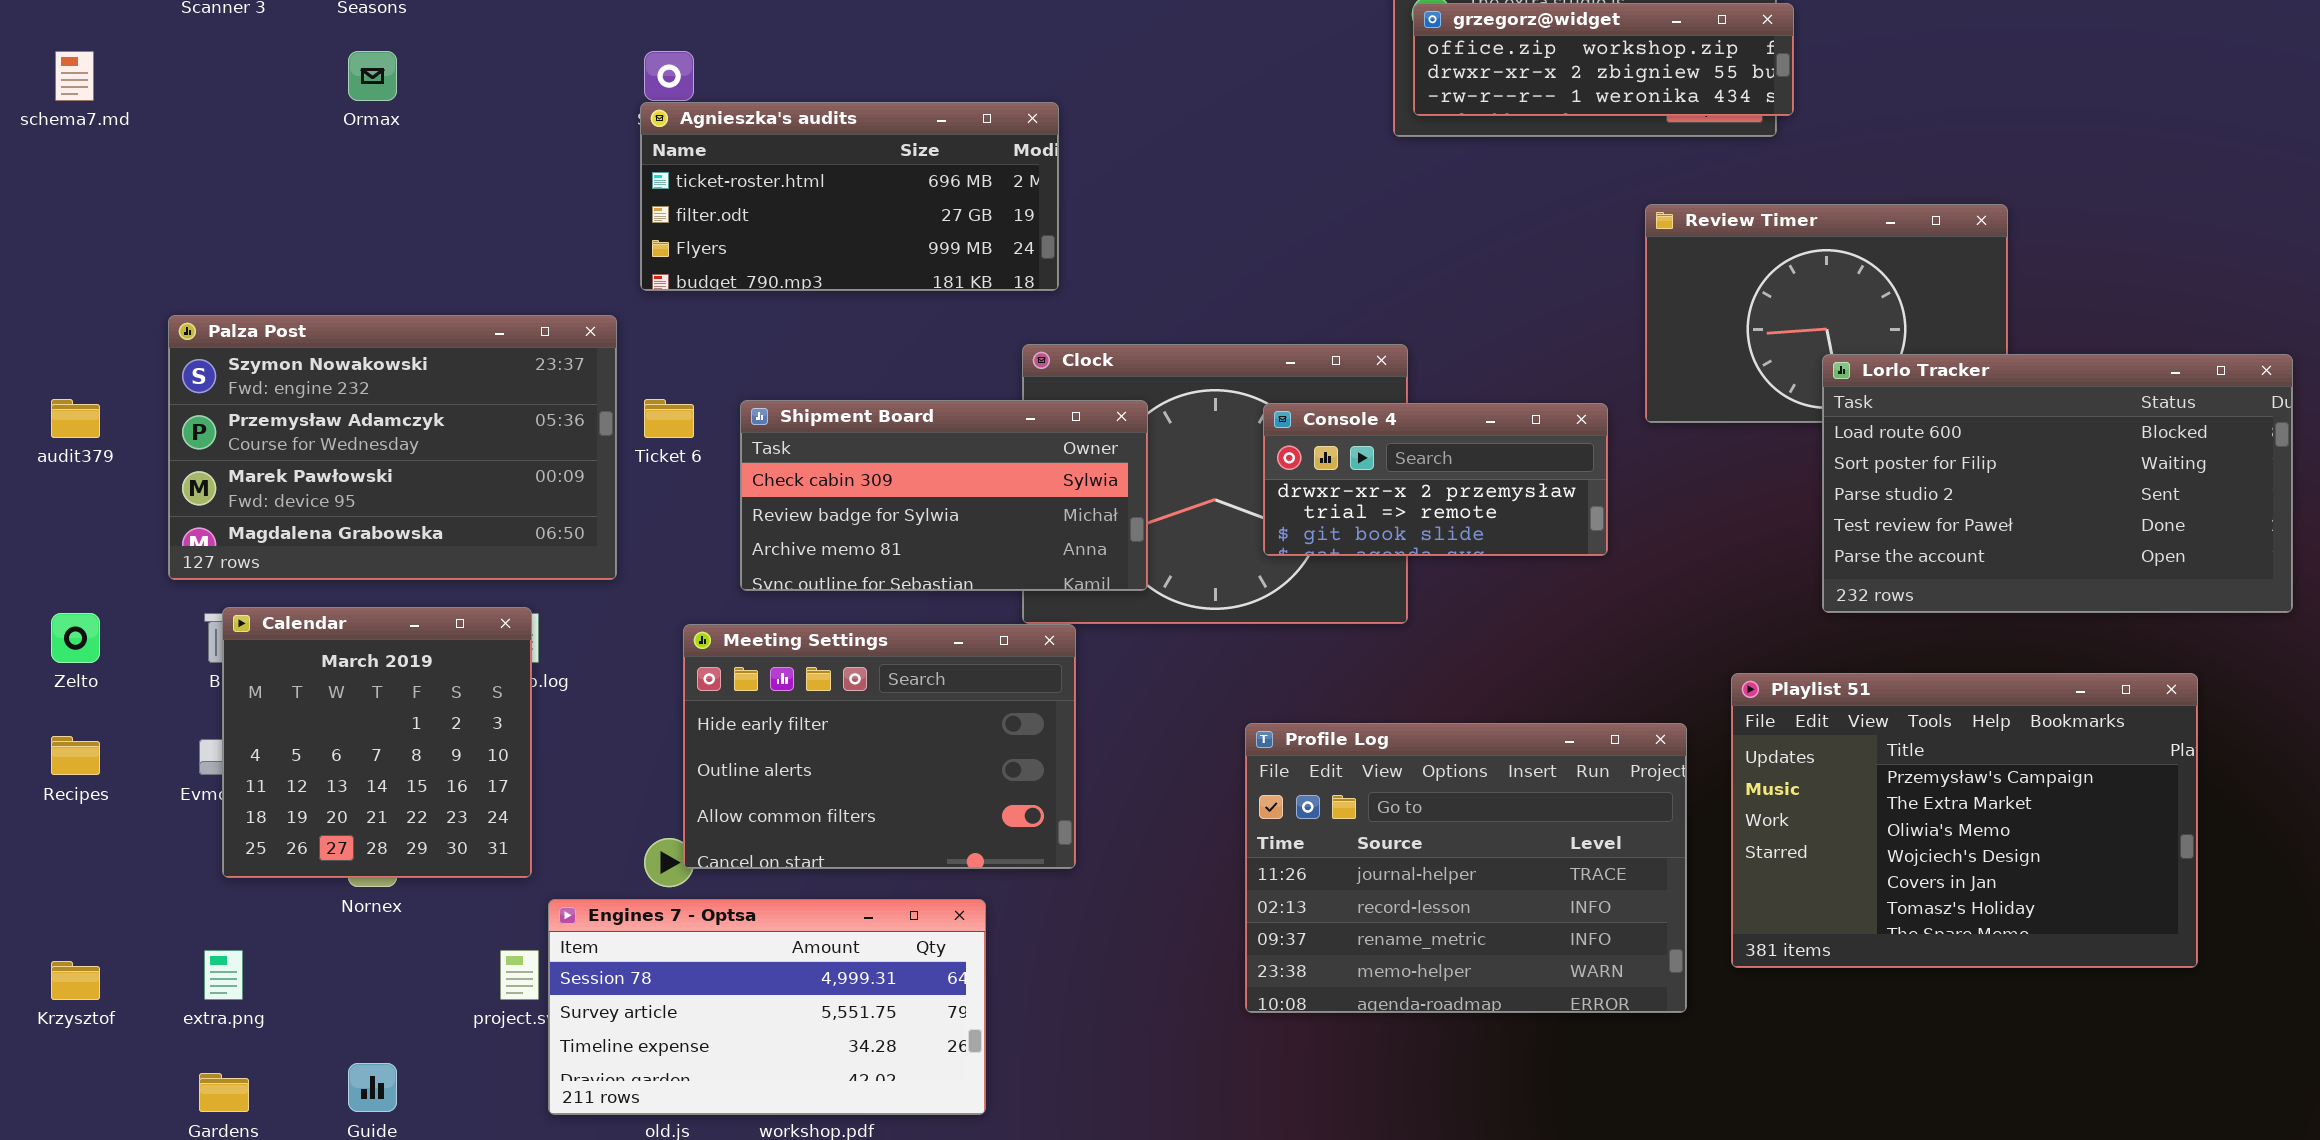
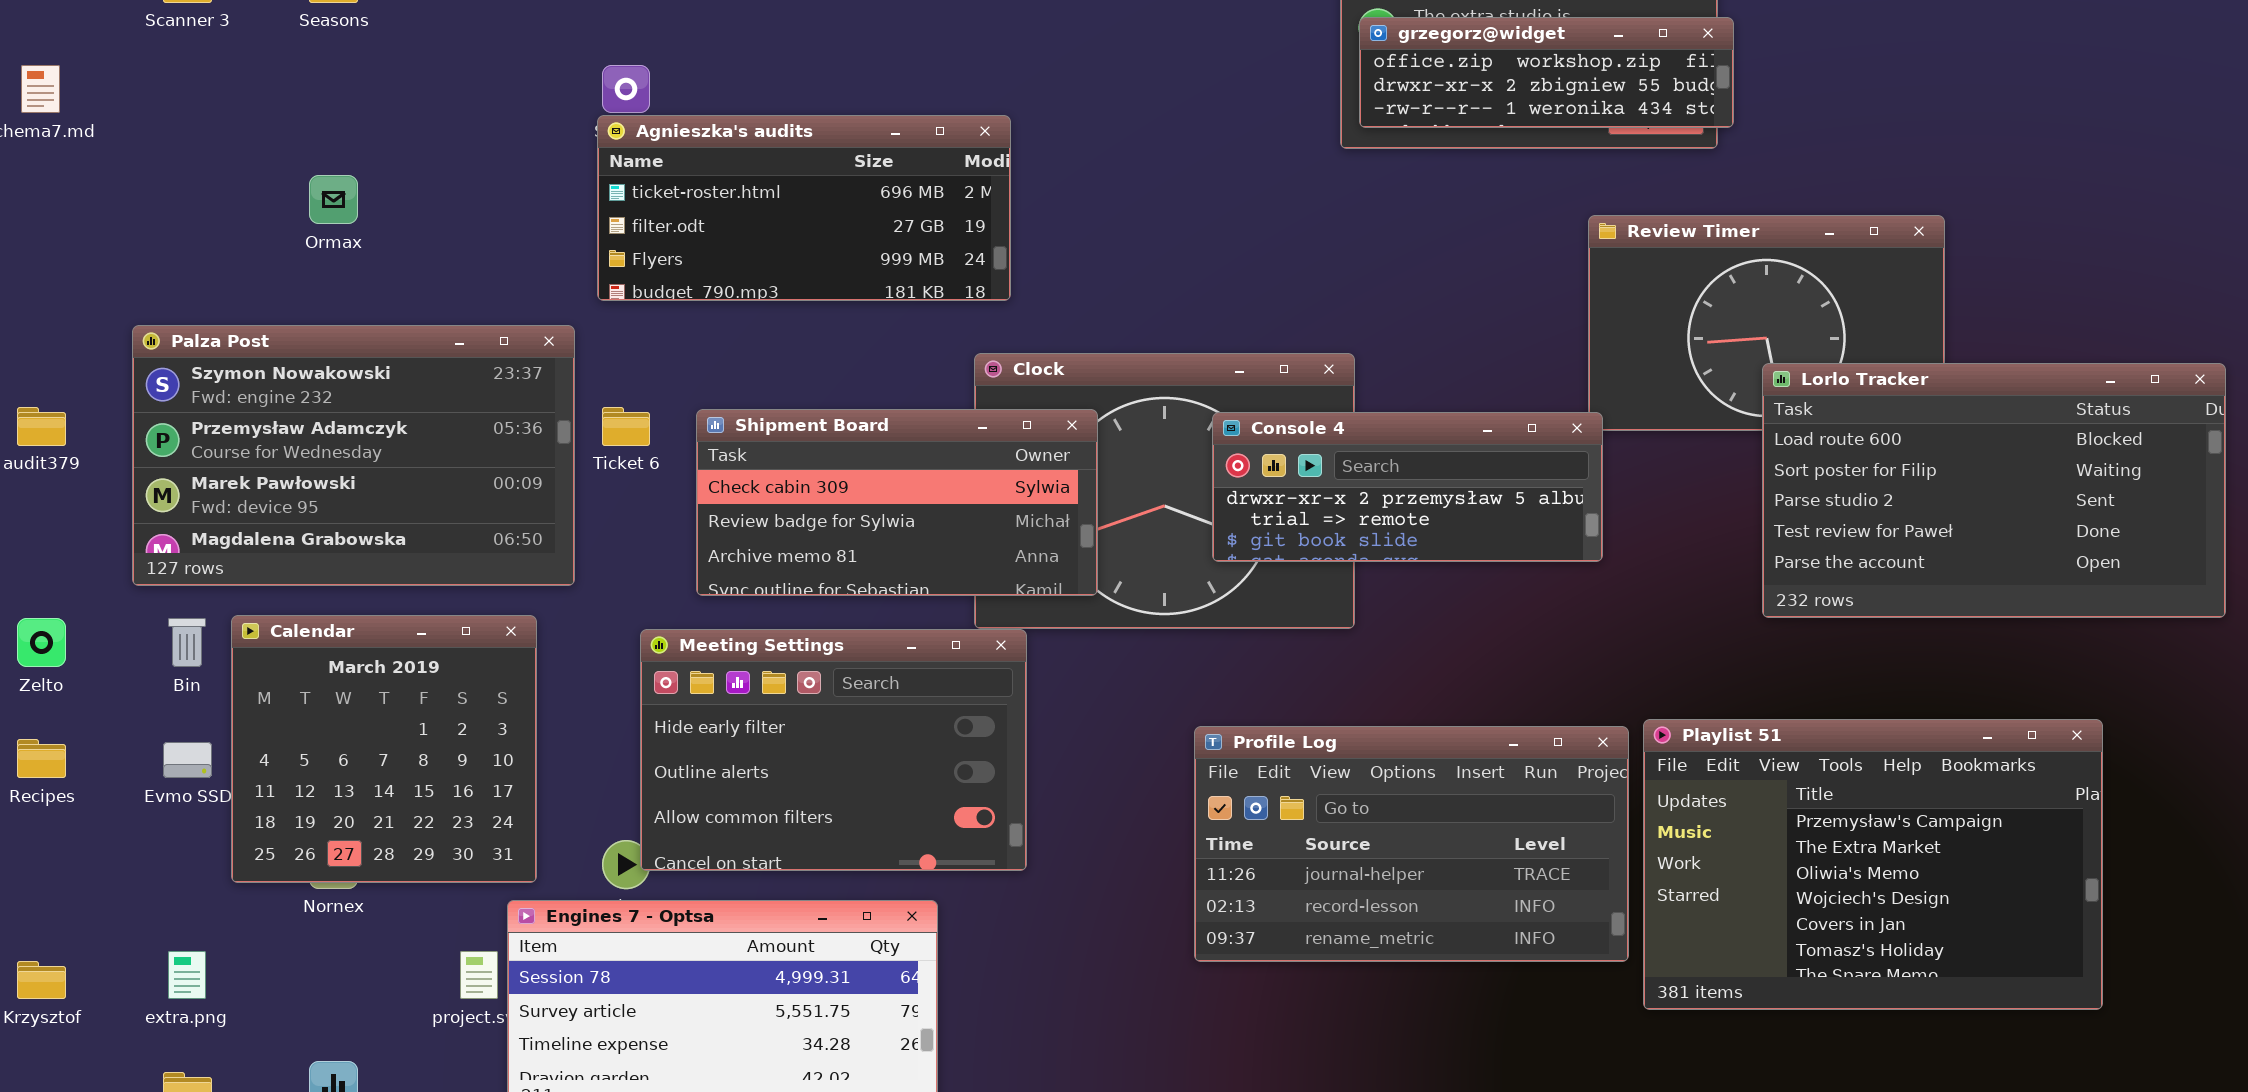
Ormax: [348,51,397,101] -> [309,175,358,224], moved
Console 4: [1263,403,1608,556] -> [1212,412,1603,562], resized
Calendar: [222,607,532,878] -> [231,615,537,883], moved
Playlist 51: [1731,673,2198,968] -> [1643,719,2103,1010], moved
Profile Log: [1245,723,1687,1013] -> [1194,726,1629,962], resized

